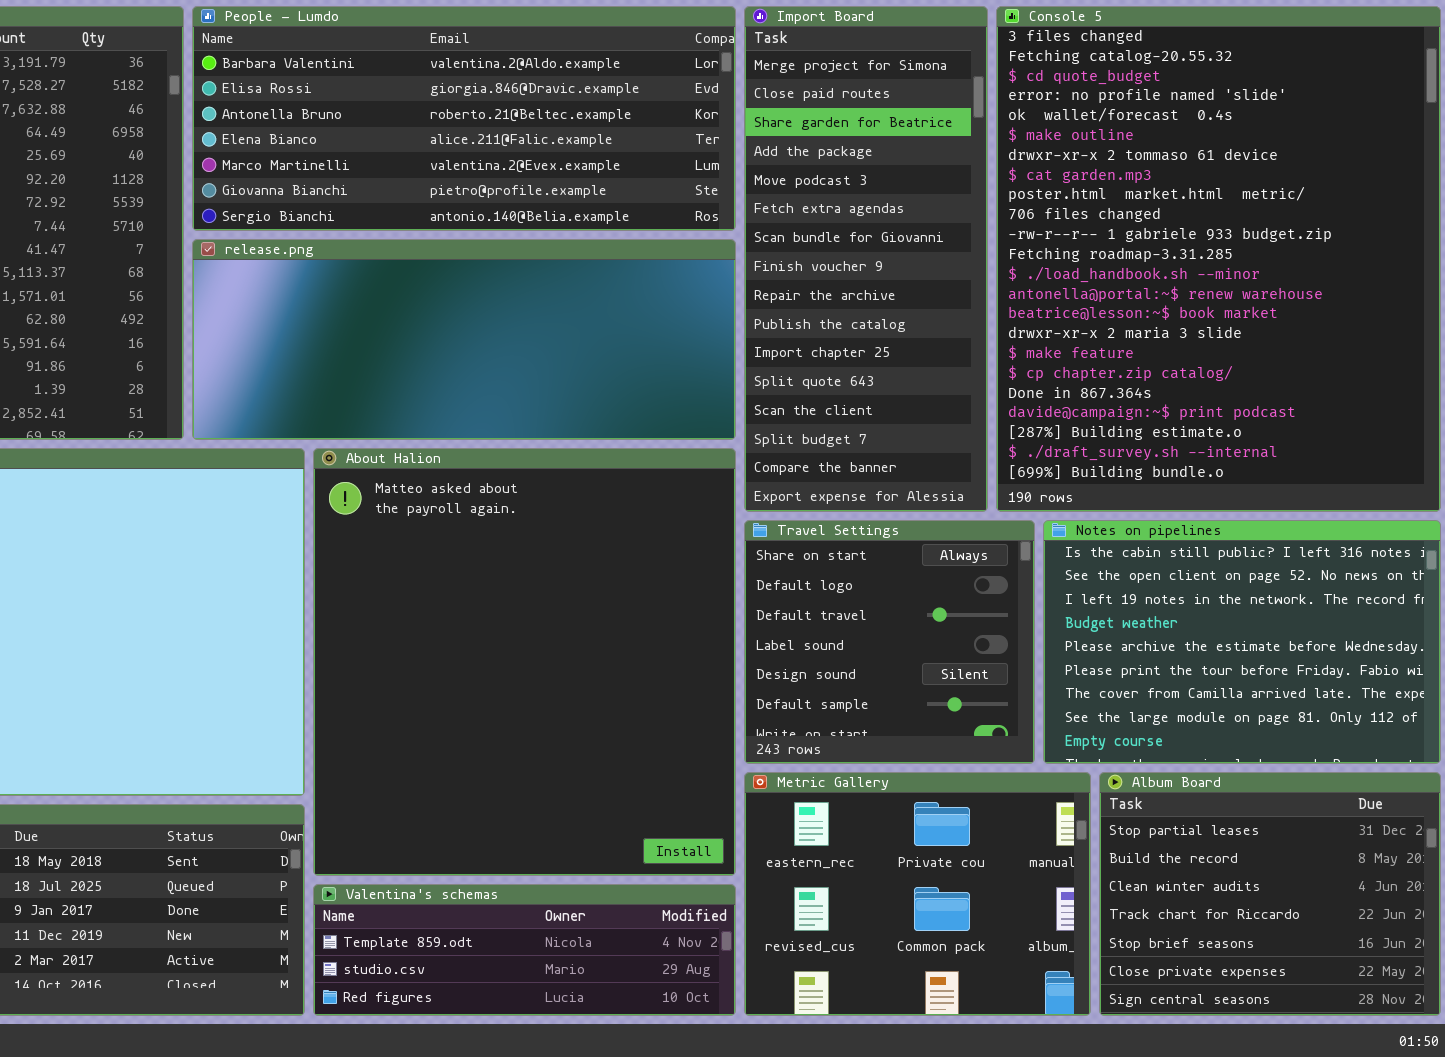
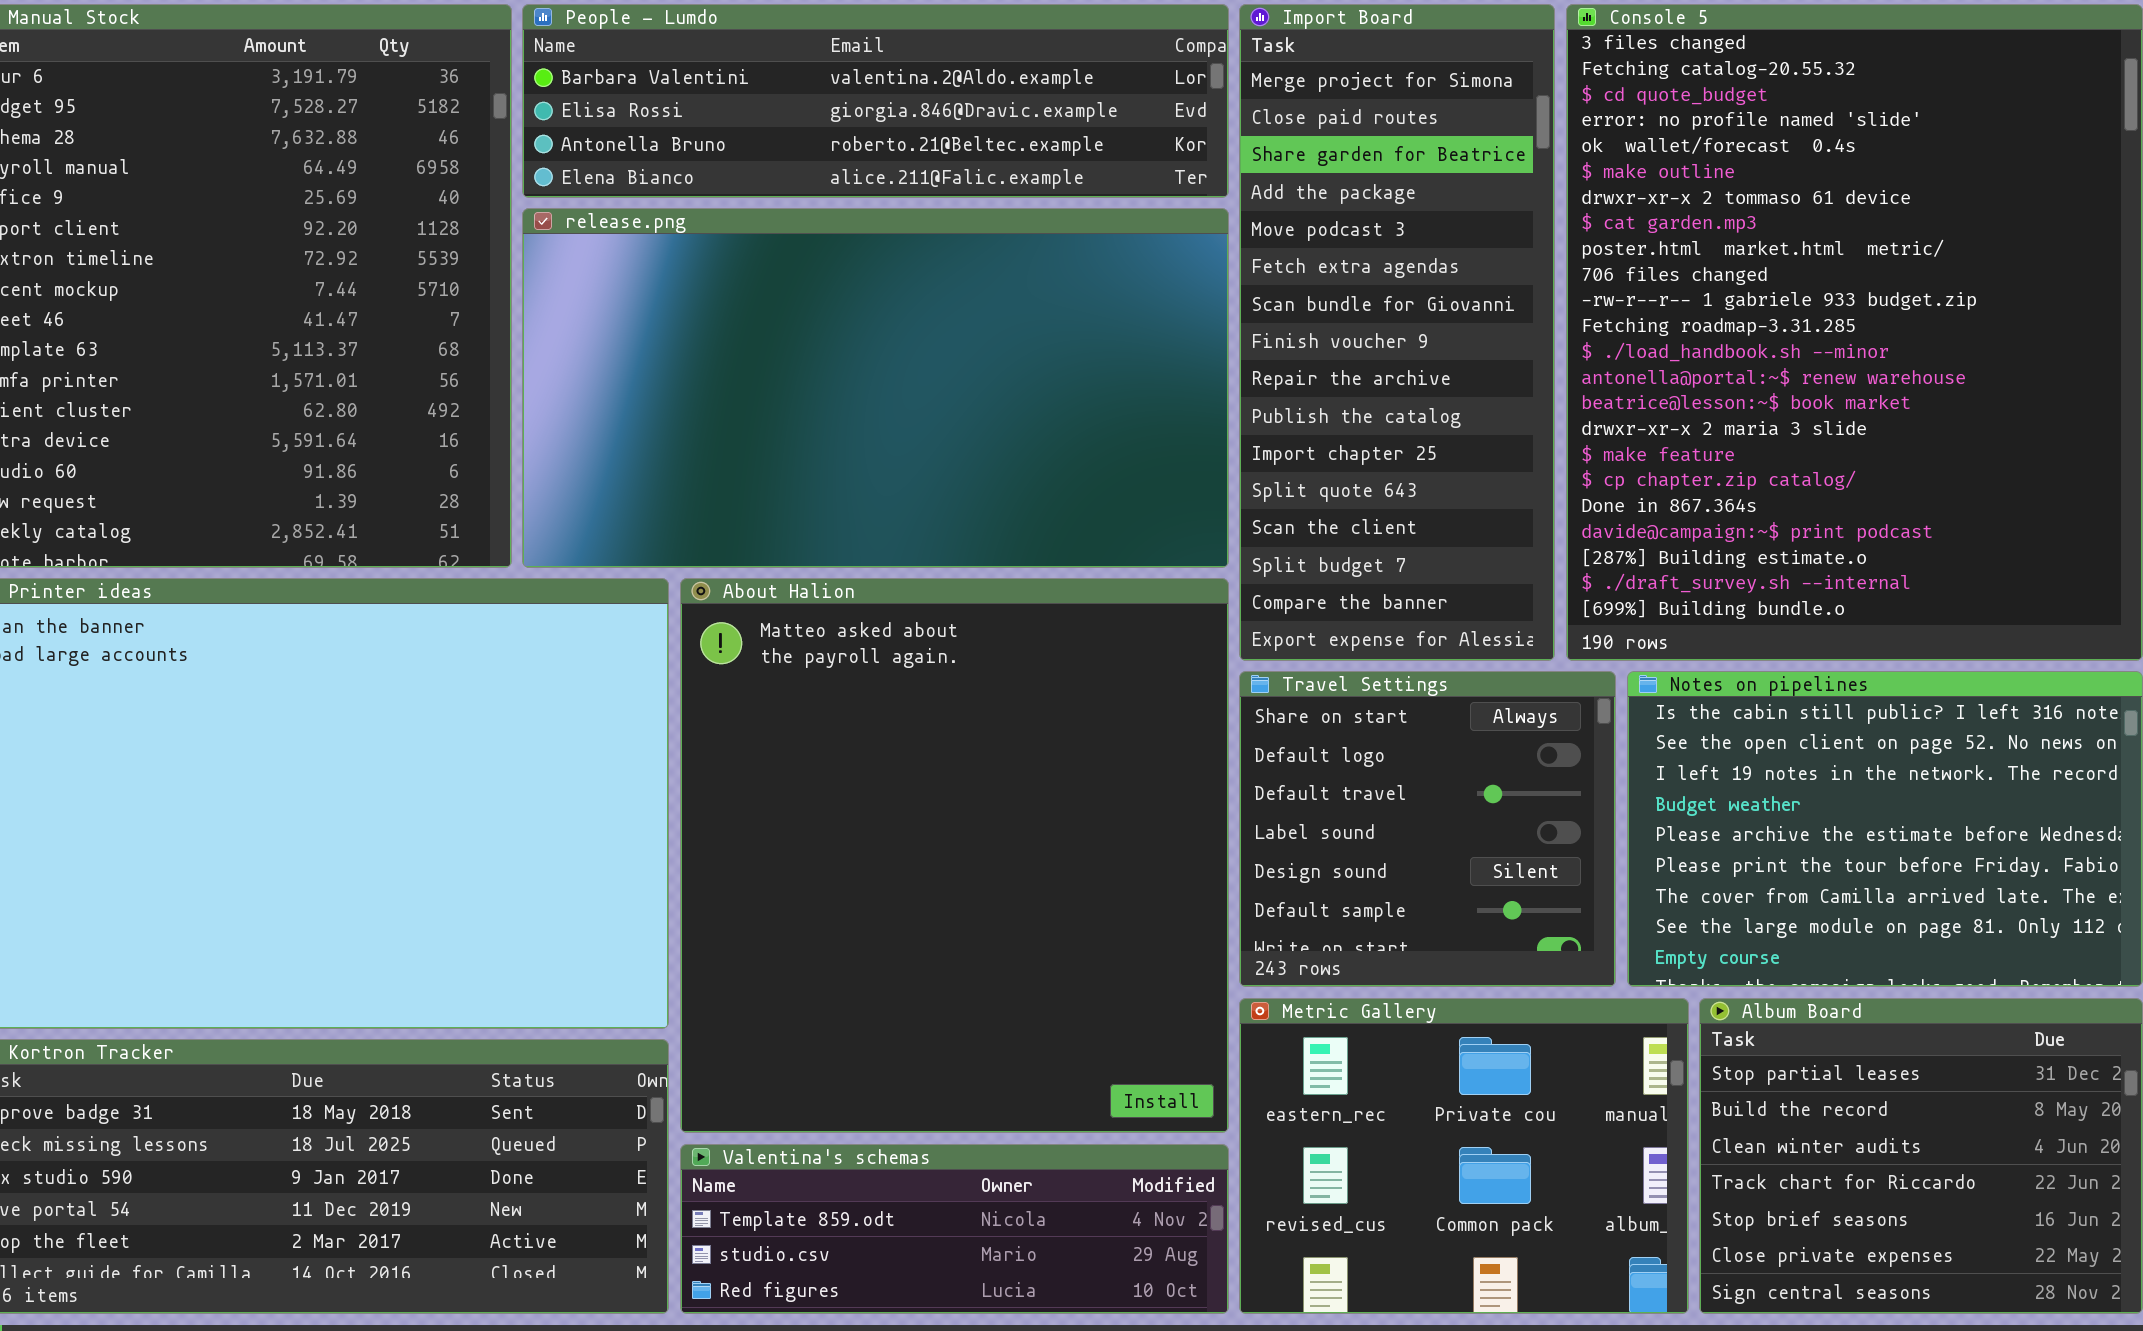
People - Lumdo: [192,6,736,231] -> [522,4,1229,198], resized
release.png: [192,239,736,440] -> [522,208,1229,568], resized

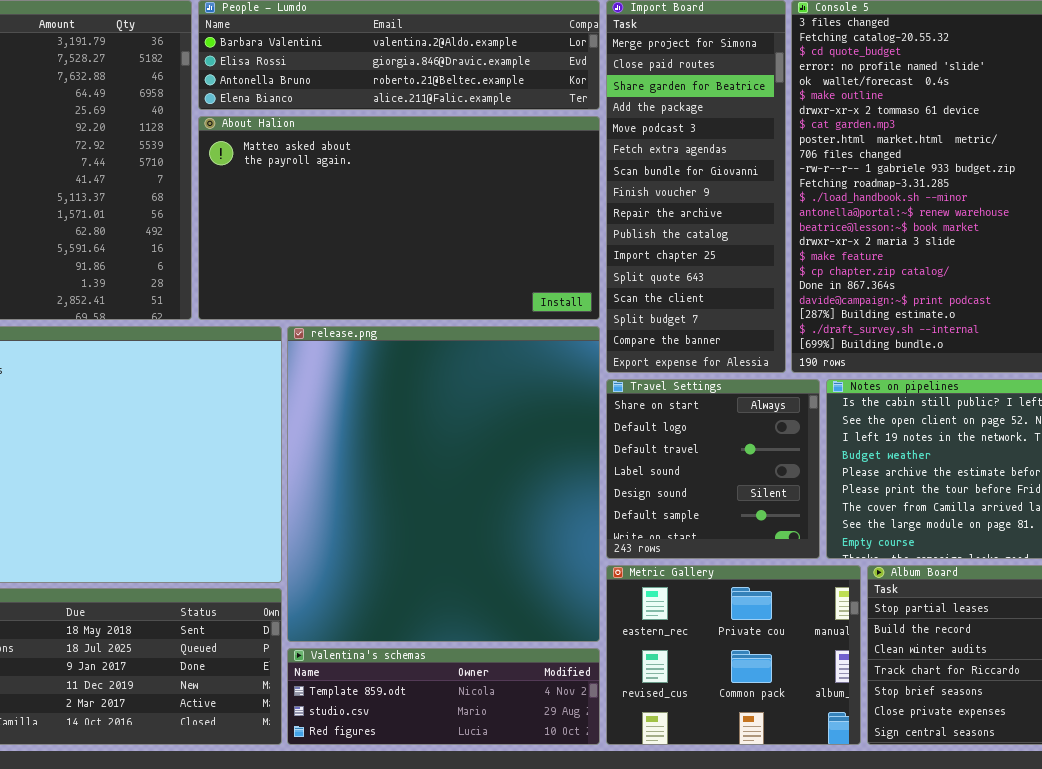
release.png: [522,208,1229,568] -> [287,326,600,642], moved, resized
About Halion: [680,578,1229,1133] -> [198,116,600,320], moved, resized

